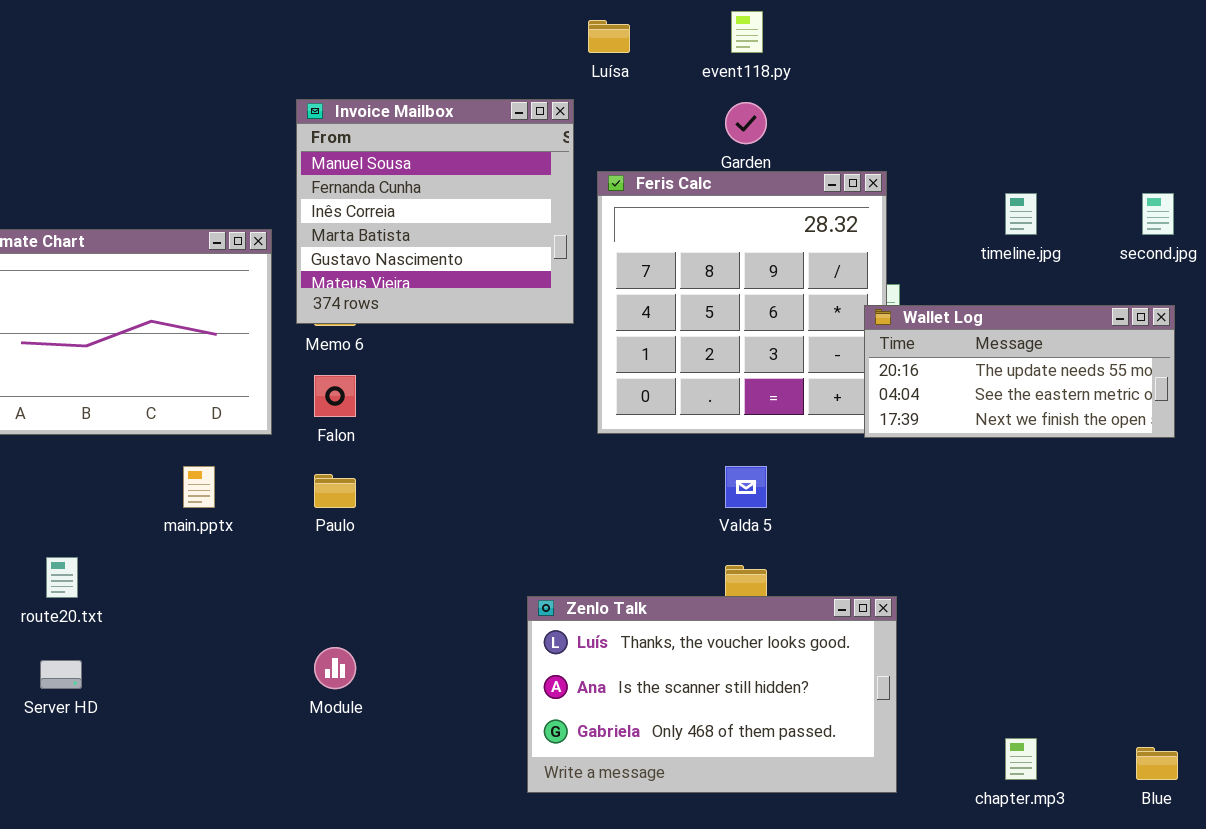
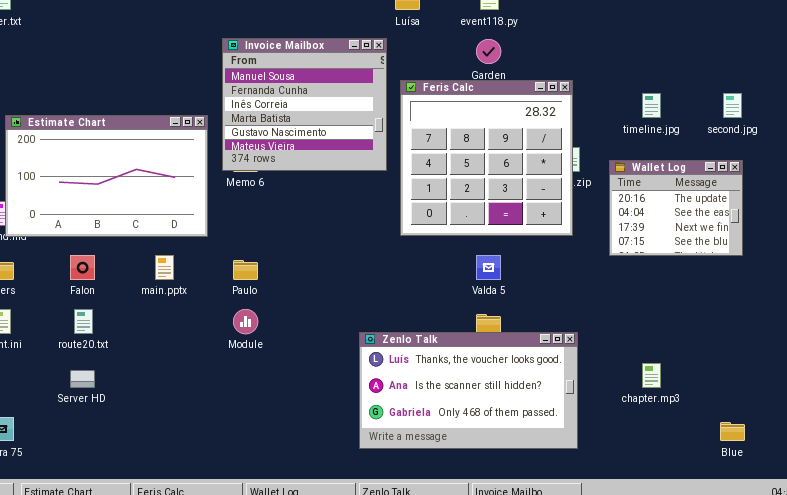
Wallet Log: [864,305,1175,438] -> [609,160,743,256], resized
Falon: [314,375,356,417] -> [70,255,95,280], moved
Module: [314,647,356,689] -> [233,309,258,334], moved
chapter.mp3: [1005,738,1037,780] -> [642,363,661,388], moved

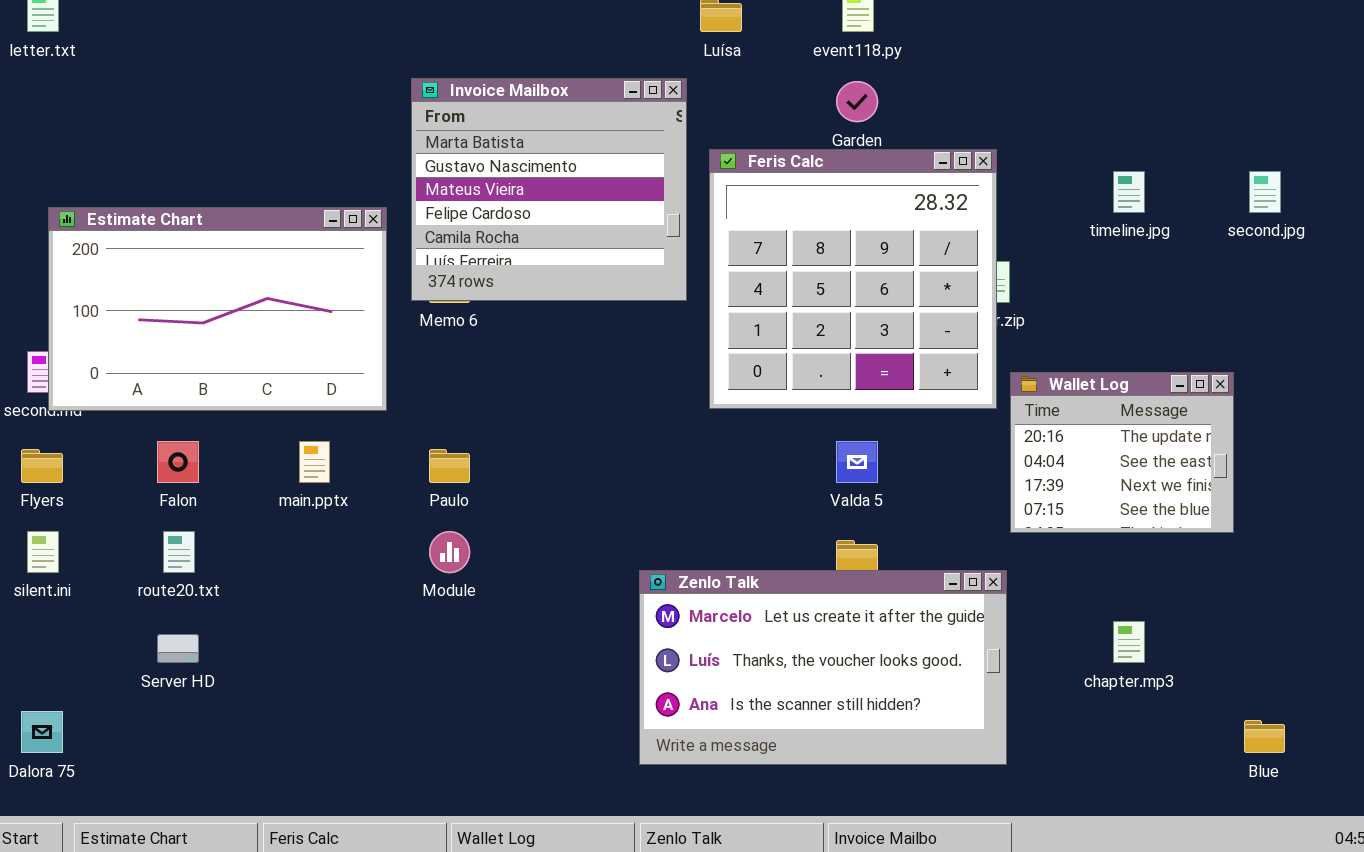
Invoice Mailbox: [222,38,387,171] -> [411,78,687,301], scrolled down 3 rows
Wallet Log: [609,160,743,256] -> [1010,372,1234,533], moved
Zenlo Talk: [359,332,578,449] -> [639,570,1007,765], scrolled up 1 row

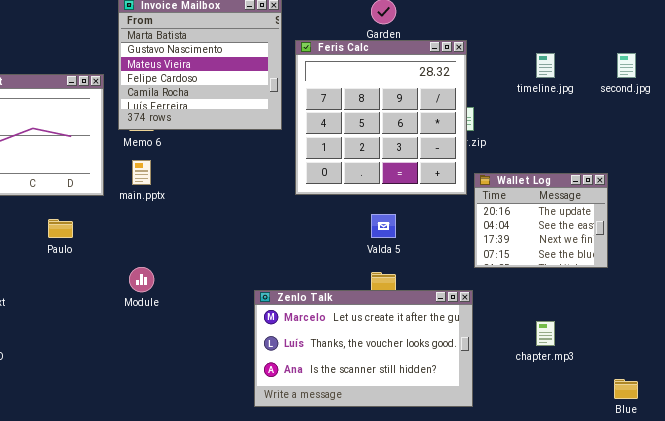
main.pptx: [299,441,330,483] -> [132,160,151,185], moved
Paulo: [429,449,470,483] -> [48,219,73,238], moved

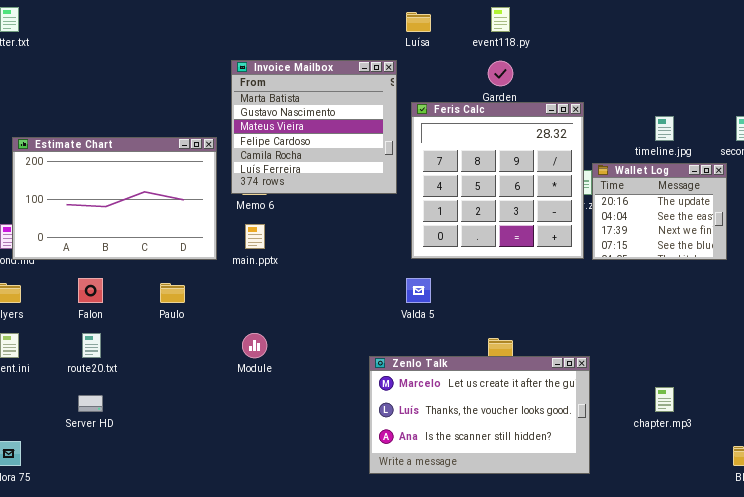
Wallet Log: [474,173,608,268] -> [592,163,727,260], moved
Valda 5: [371,214,396,238] -> [406,278,431,303], moved

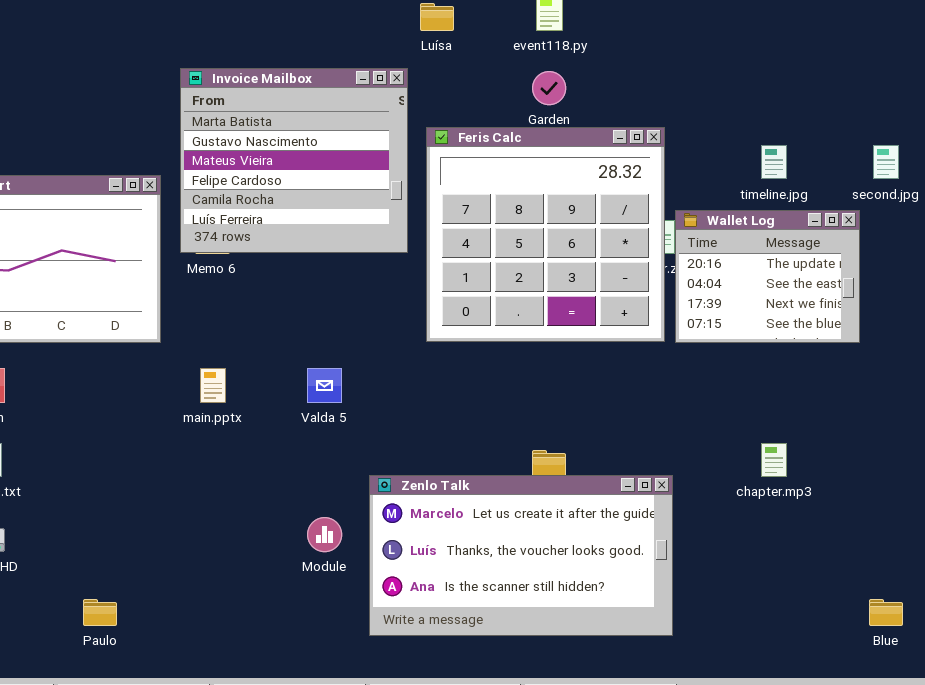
main.pptx: [245,224,265,249] -> [200,368,226,403], moved
Valda 5: [406,278,431,303] -> [307,368,342,403], moved
Paulo: [160,283,185,303] -> [83,599,117,626], moved
Module: [242,333,267,358] -> [307,517,342,552], moved
chapter.mp3: [655,387,674,412] -> [761,443,787,477], moved

